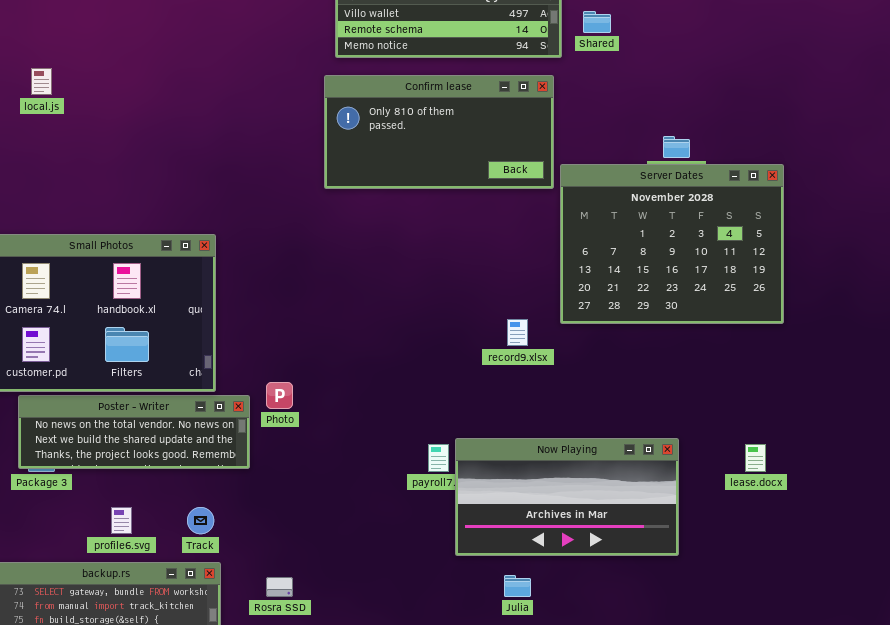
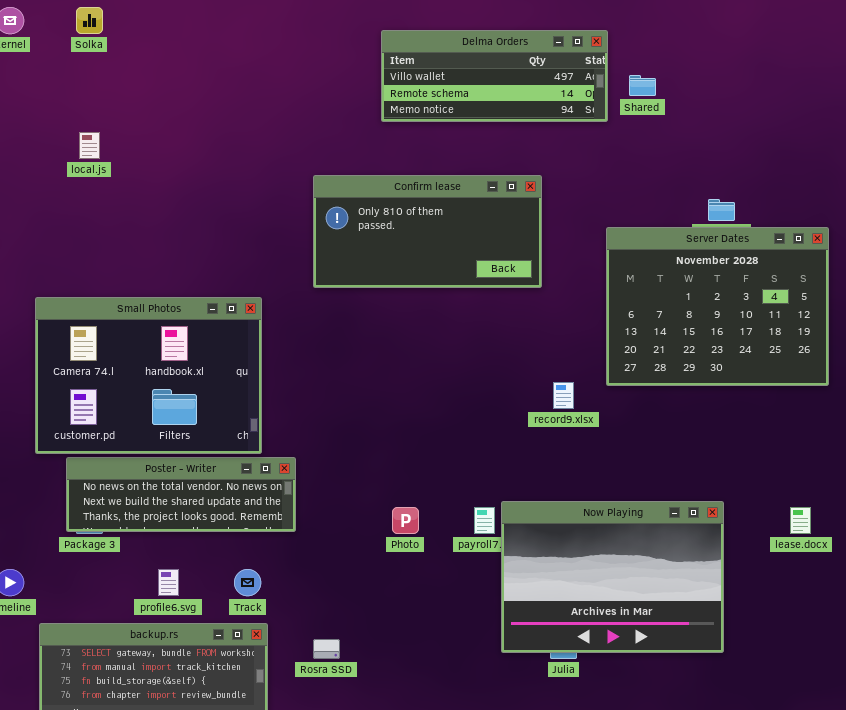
Confirm lease: [324,75,554,189] -> [313,175,542,288], moved
Photo: [266,382,293,409] -> [392,507,419,534], moved
Now Playing: [455,438,679,556] -> [501,501,724,653], resized

